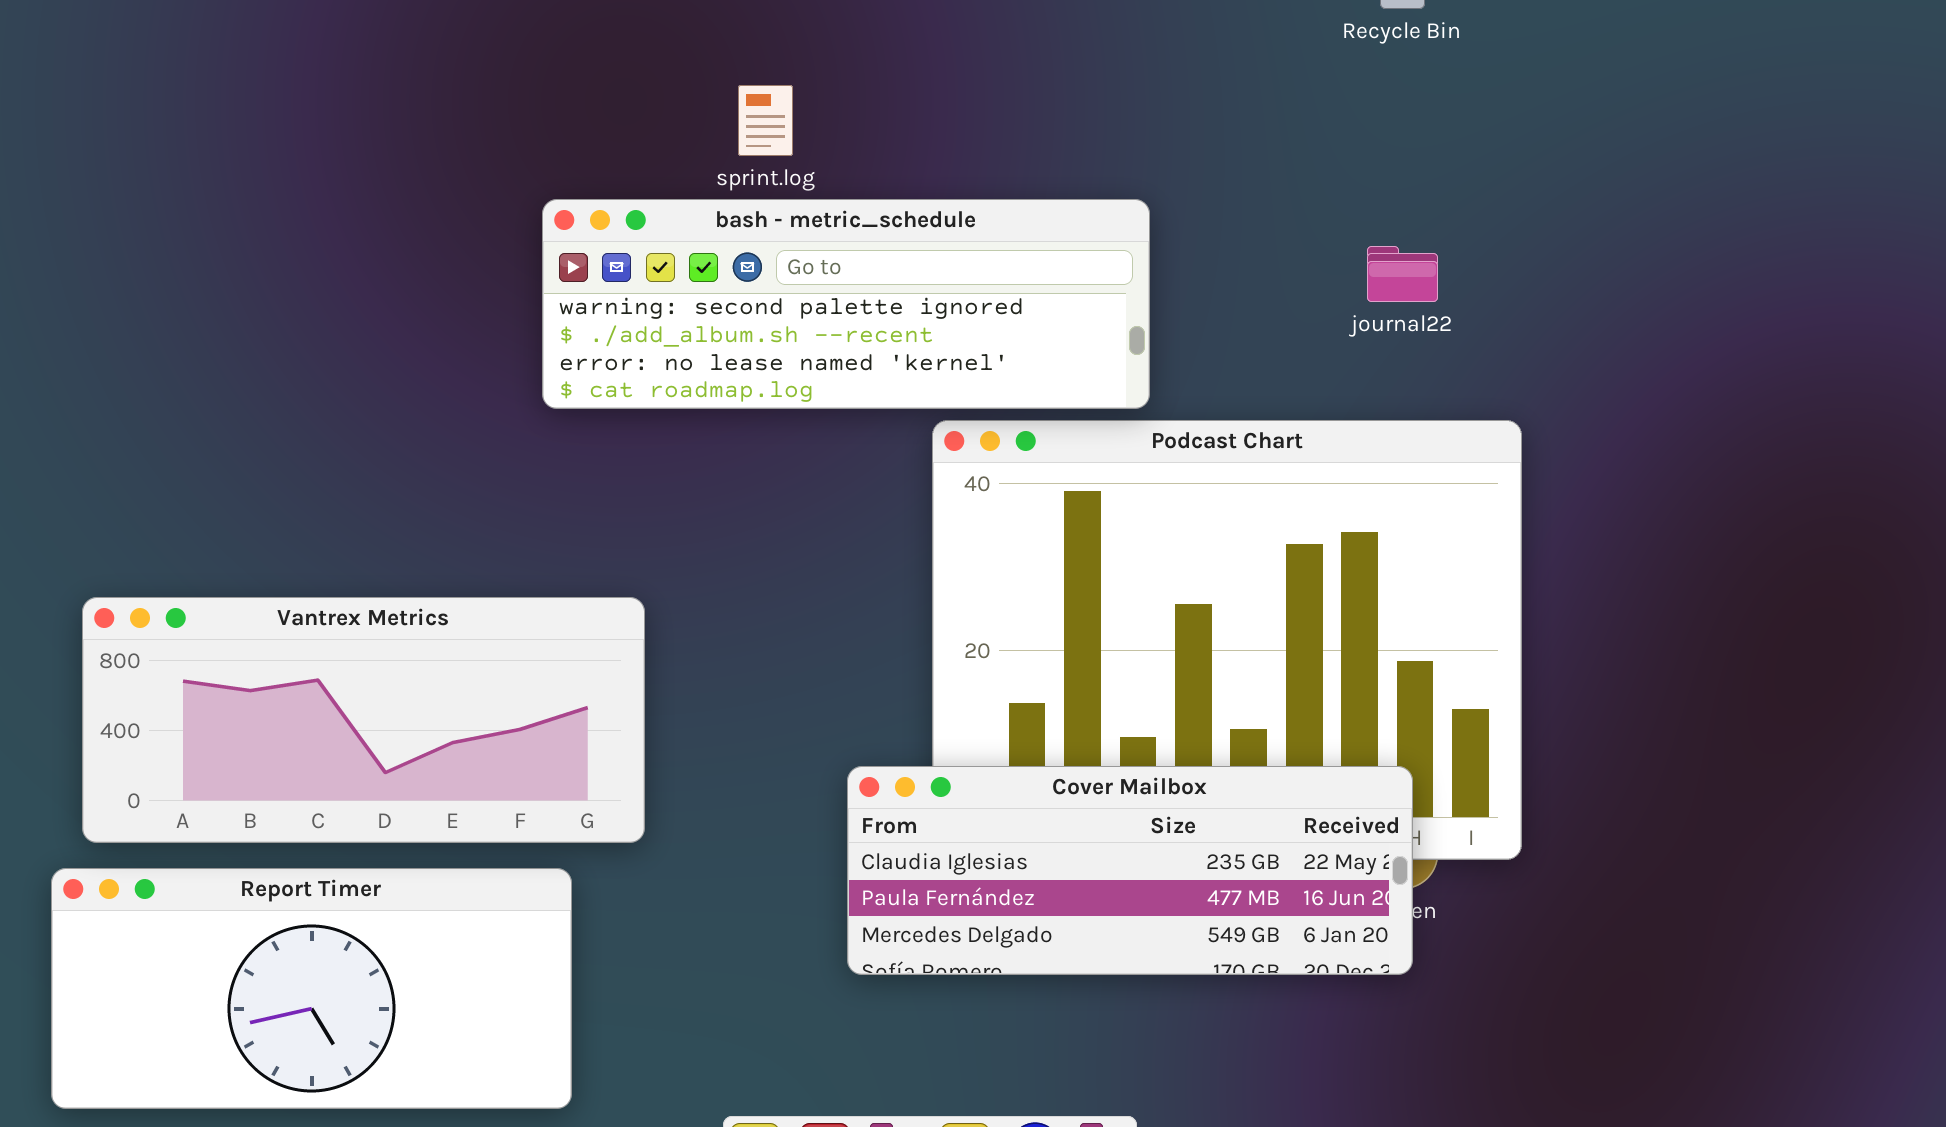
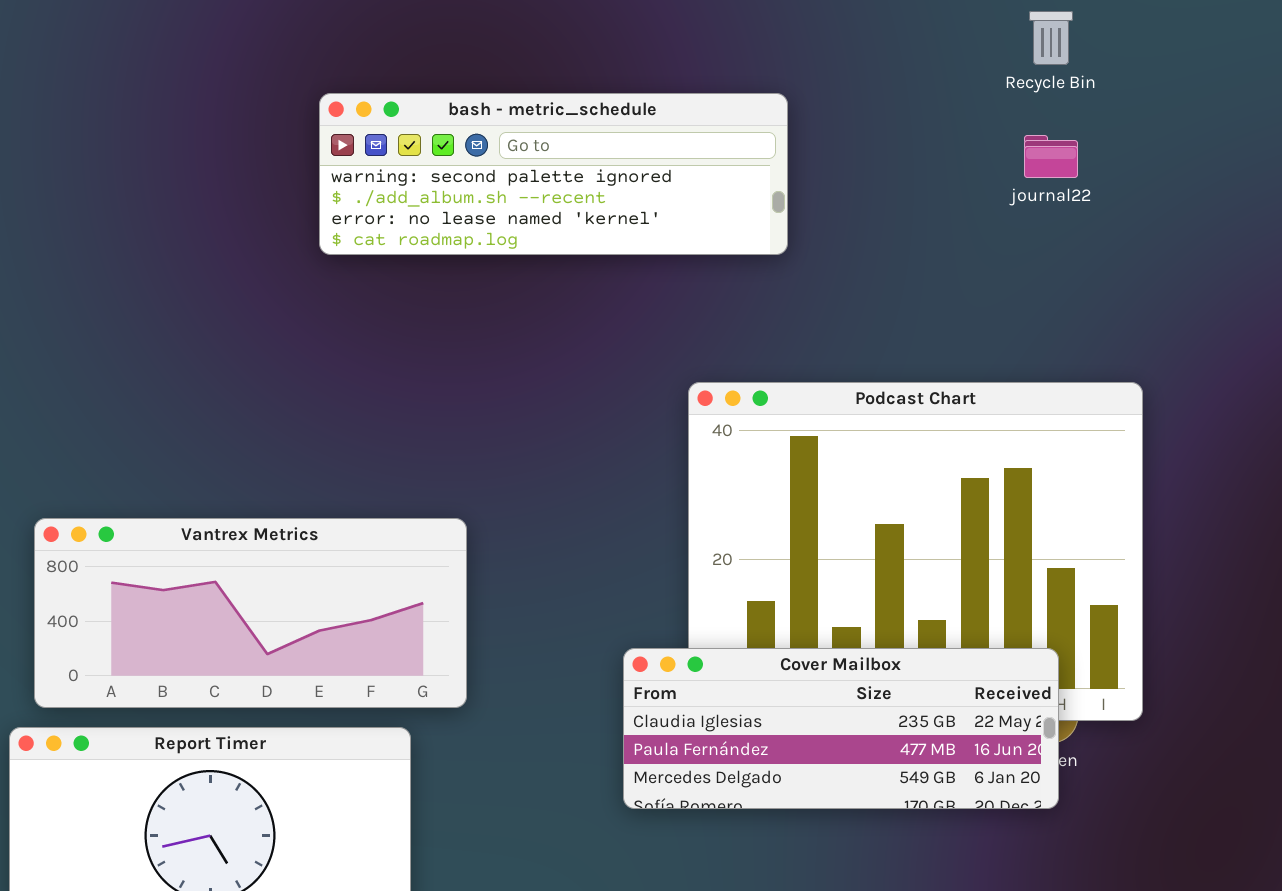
bash - metric_schedule: [542,199,1150,409] -> [319,93,788,255], moved
journal22: [1367,246,1438,302] -> [1024,135,1078,178], moved

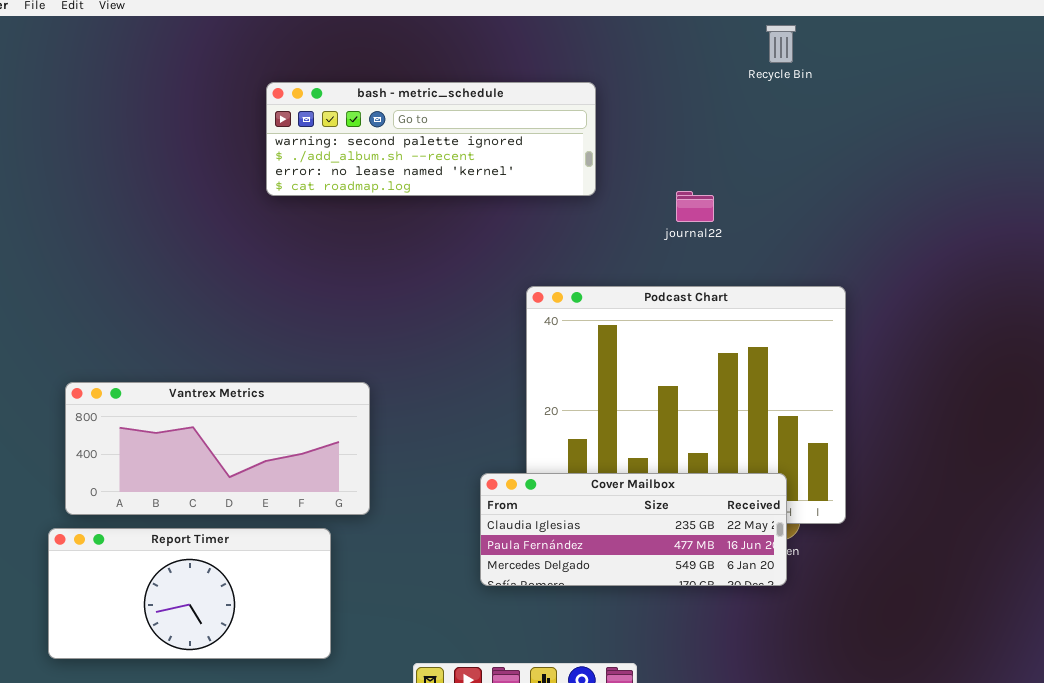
journal22: [1024,135,1078,178] -> [676,191,714,222], moved

